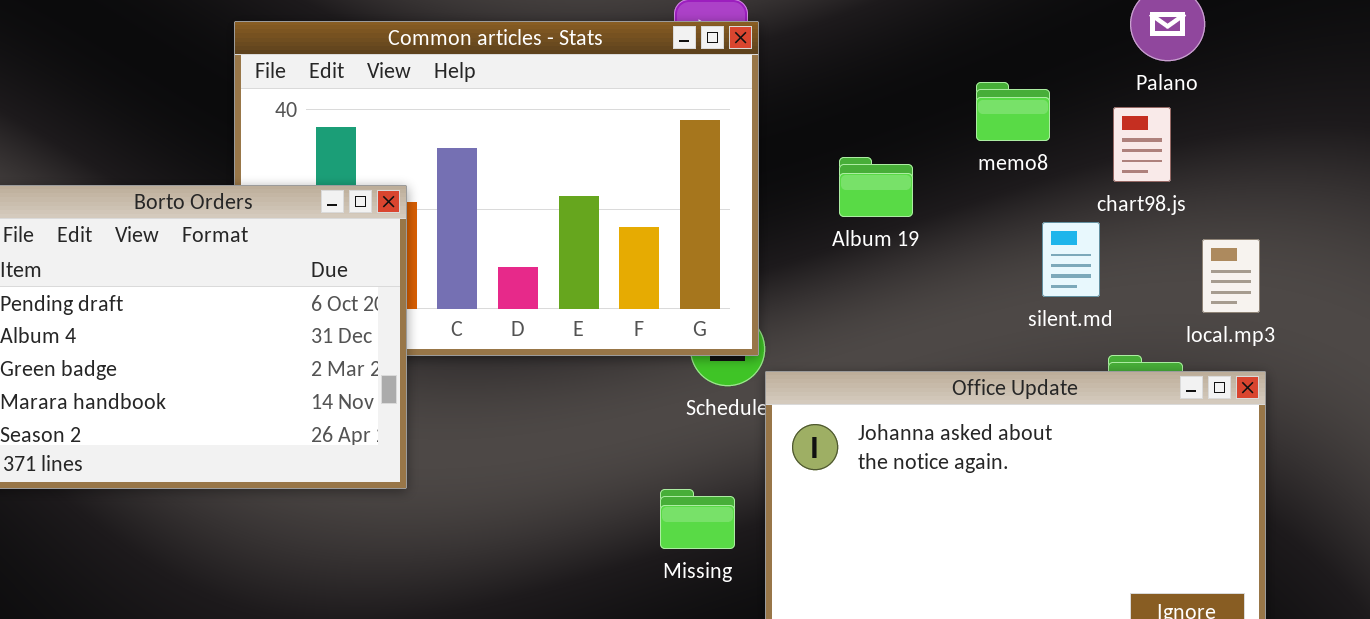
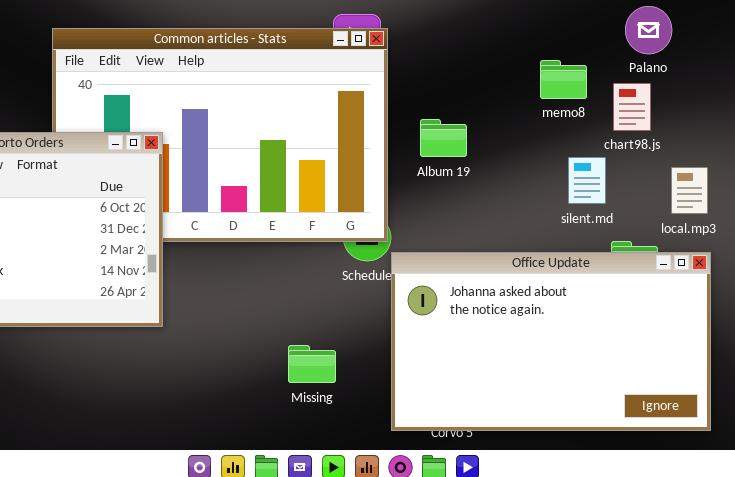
memo8: [976,82,1050,141] -> [540,60,587,99], moved
Album 19: [839,157,913,217] -> [420,119,467,157], moved
Missing: [660,489,735,549] -> [288,345,336,383], moved

